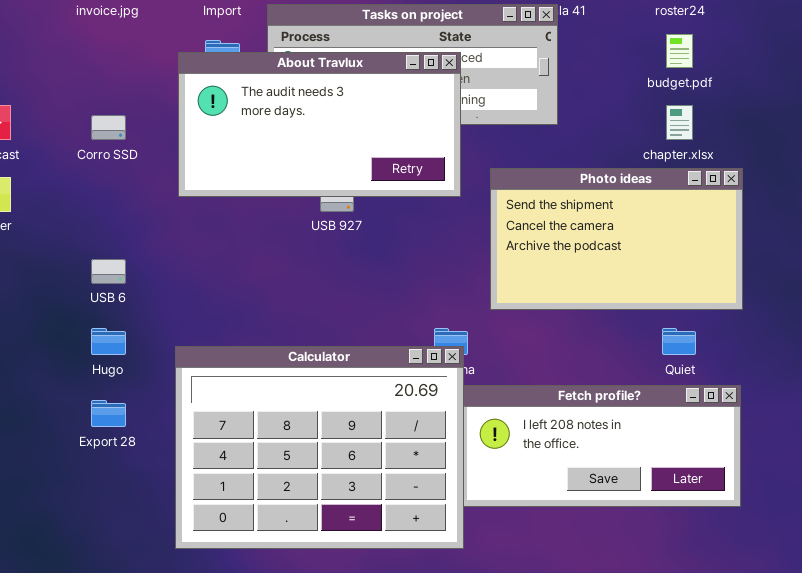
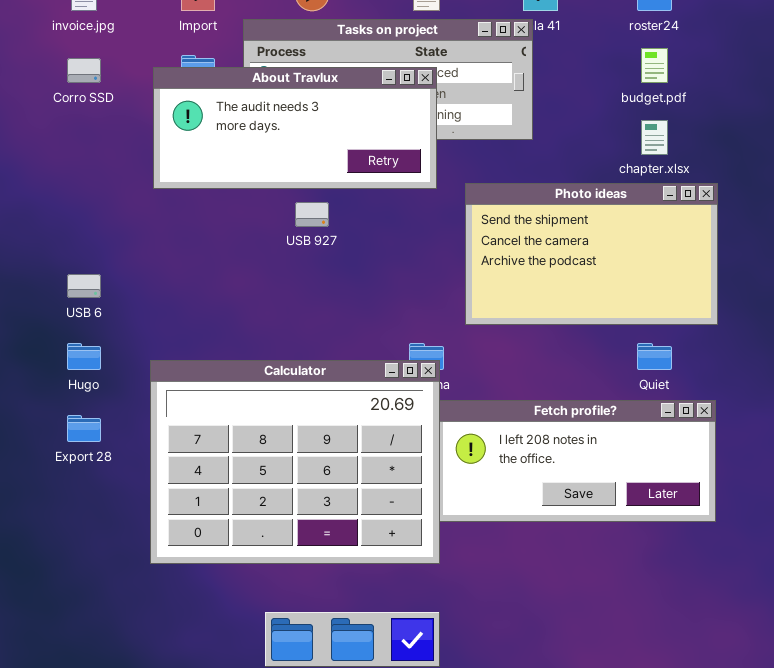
About Travlux: [178,52,461,197] -> [153,67,437,189], resized
Corro SSD: [91,115,126,140] -> [67,58,101,83], moved

